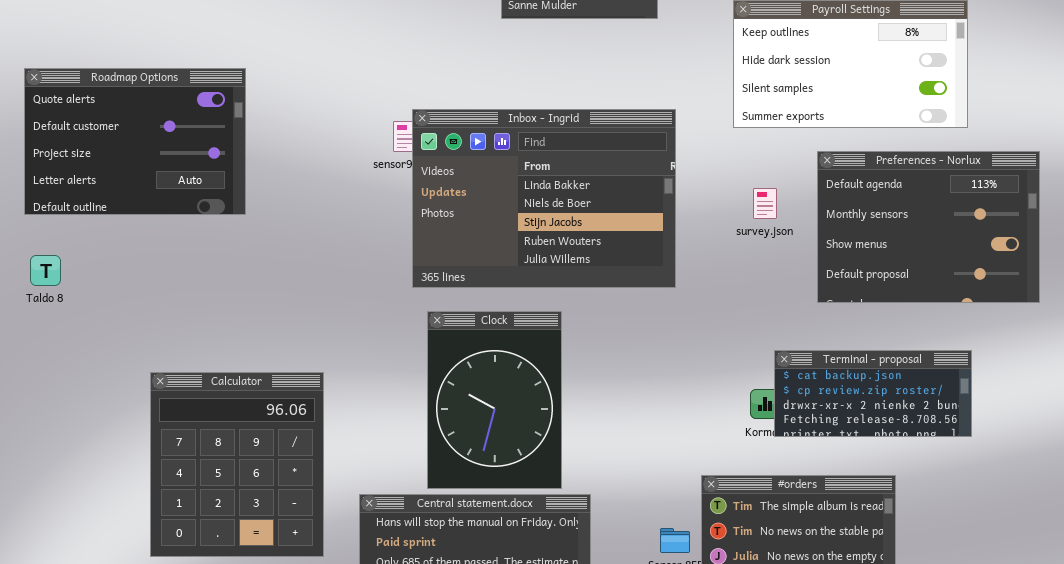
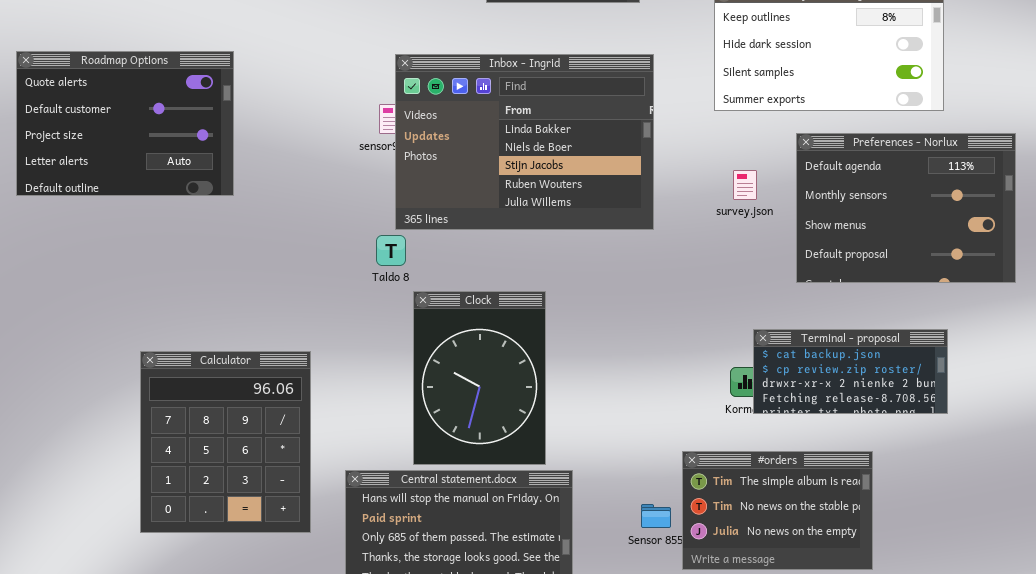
Inbox - Ingrid: [412,109,676,288] -> [395,54,654,230], moved
Taldo 8: [30,255,61,286] -> [376,235,406,266], moved

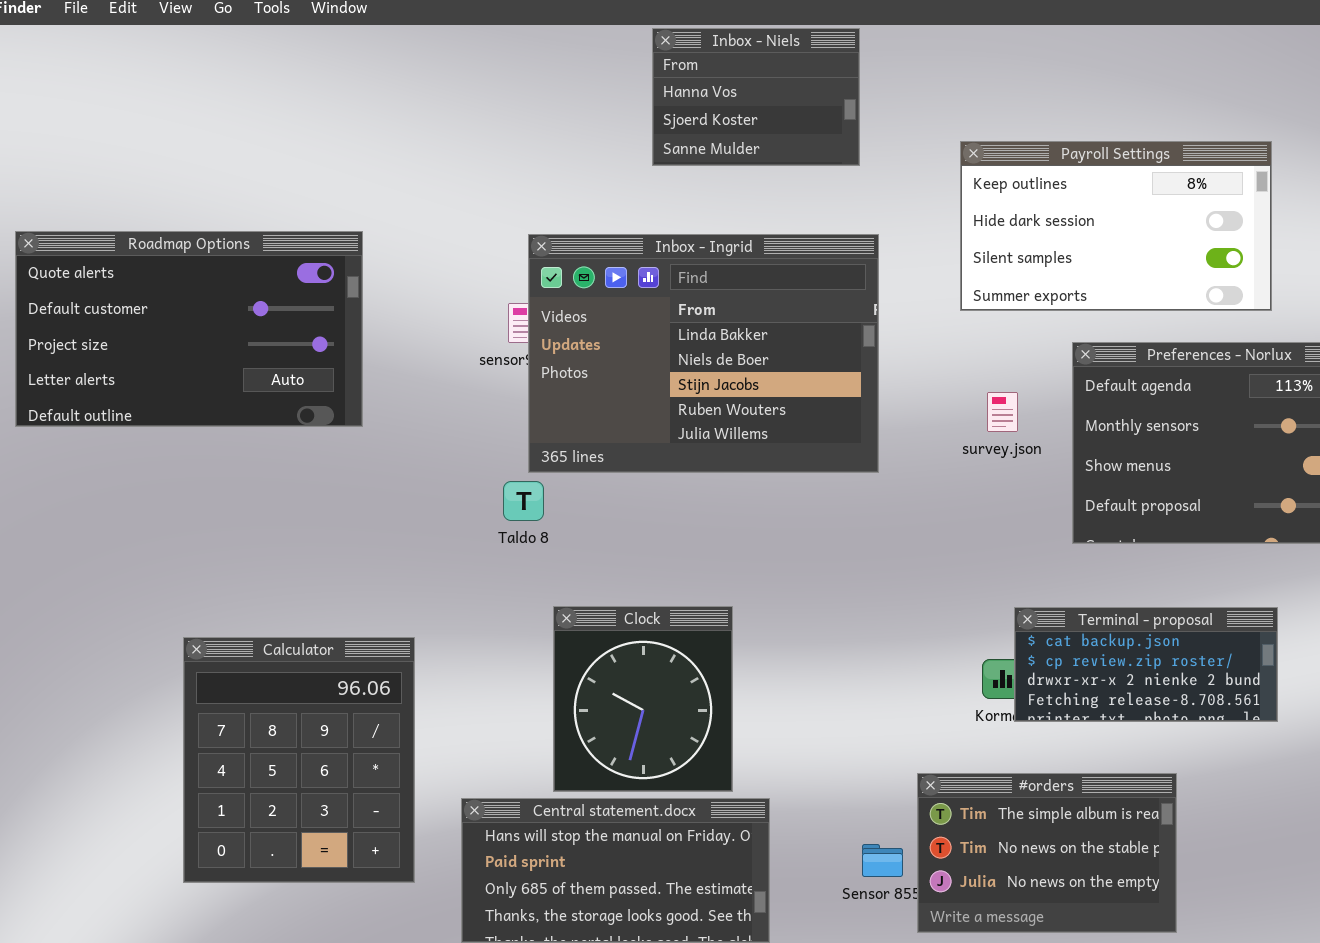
Roadmap Options: [16,51,234,196] -> [15,231,363,427], resized
Clock: [413,291,546,465] -> [553,606,733,792], resized

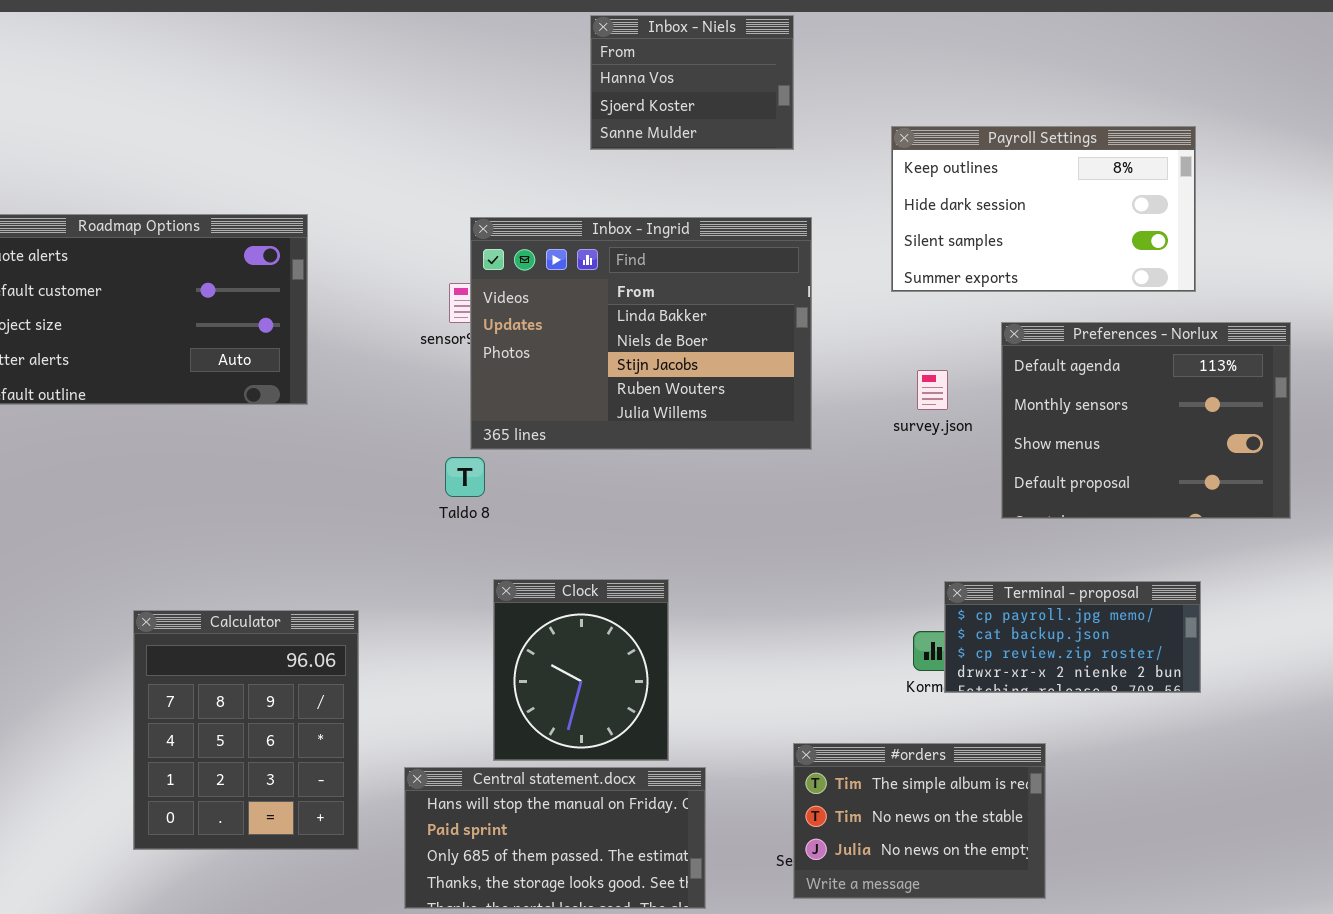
Terminal - proposal: [1014,607,1278,722] -> [944,581,1201,693], scrolled up 1 row
#orders: [917,773,1177,933] -> [793,743,1046,899], moved

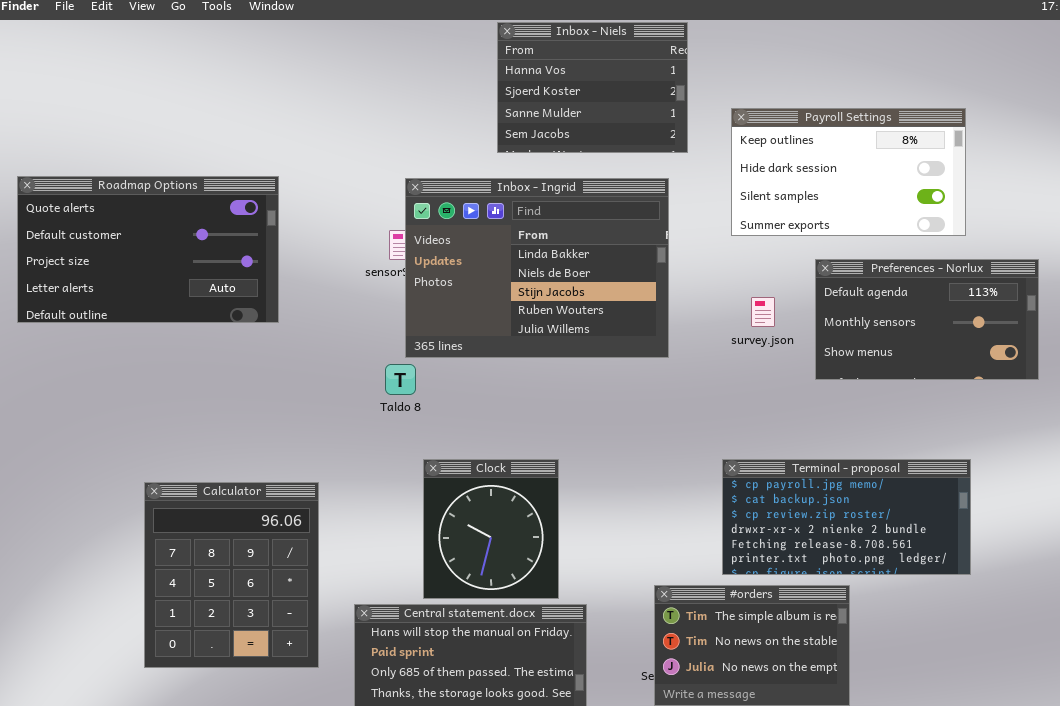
Inbox - Niels: [590,15,794,150] -> [497,22,688,153], resized
Preferences - Norlux: [1001,322,1291,519] -> [815,259,1039,380], resized
Terminal - proposal: [944,581,1201,693] -> [722,459,971,575], resized

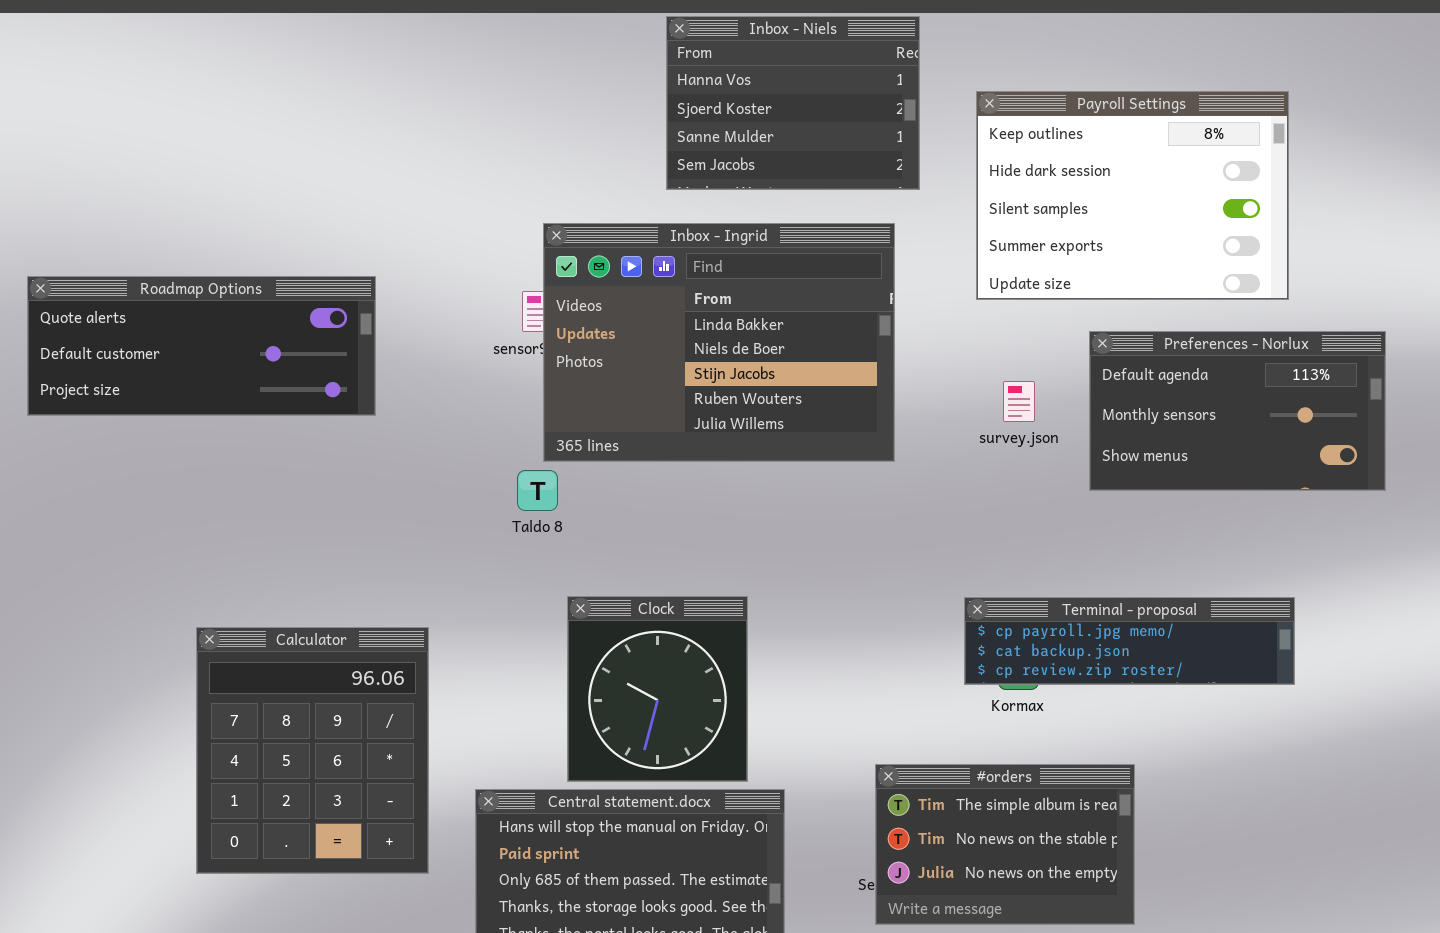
Payroll Settings: [731,108,966,236] -> [976,91,1289,300], resized
Roadmap Options: [17,176,279,323] -> [27,276,376,416], resized
Terminal - proposal: [722,459,971,575] -> [964,597,1295,685], resized

